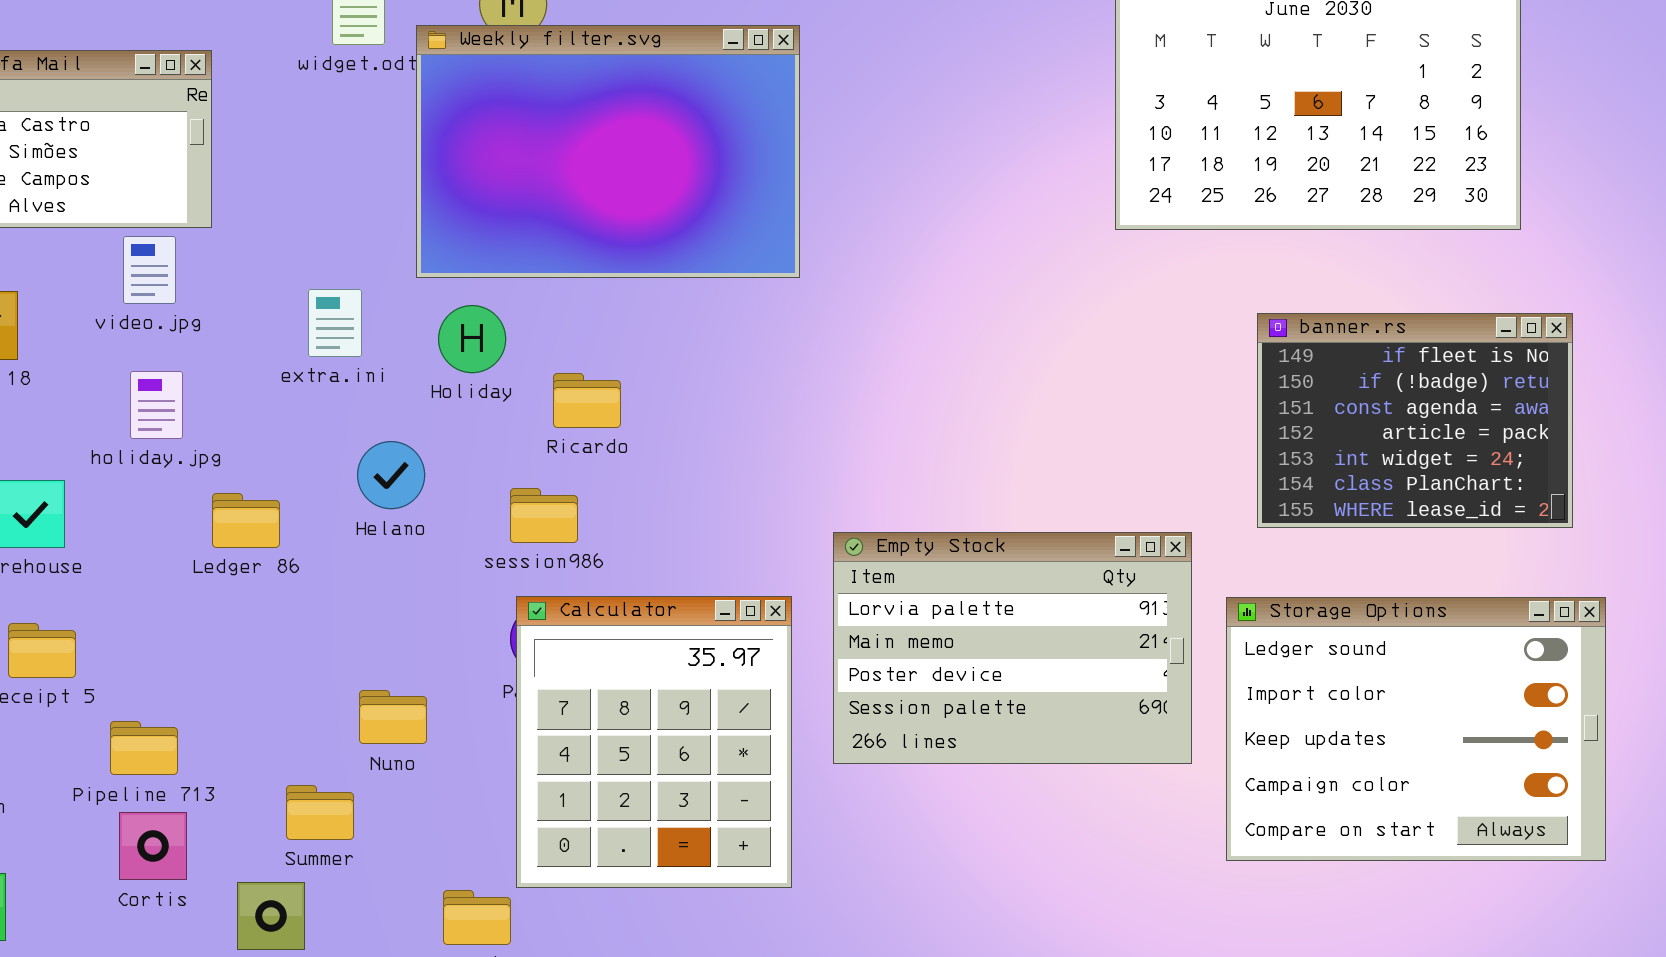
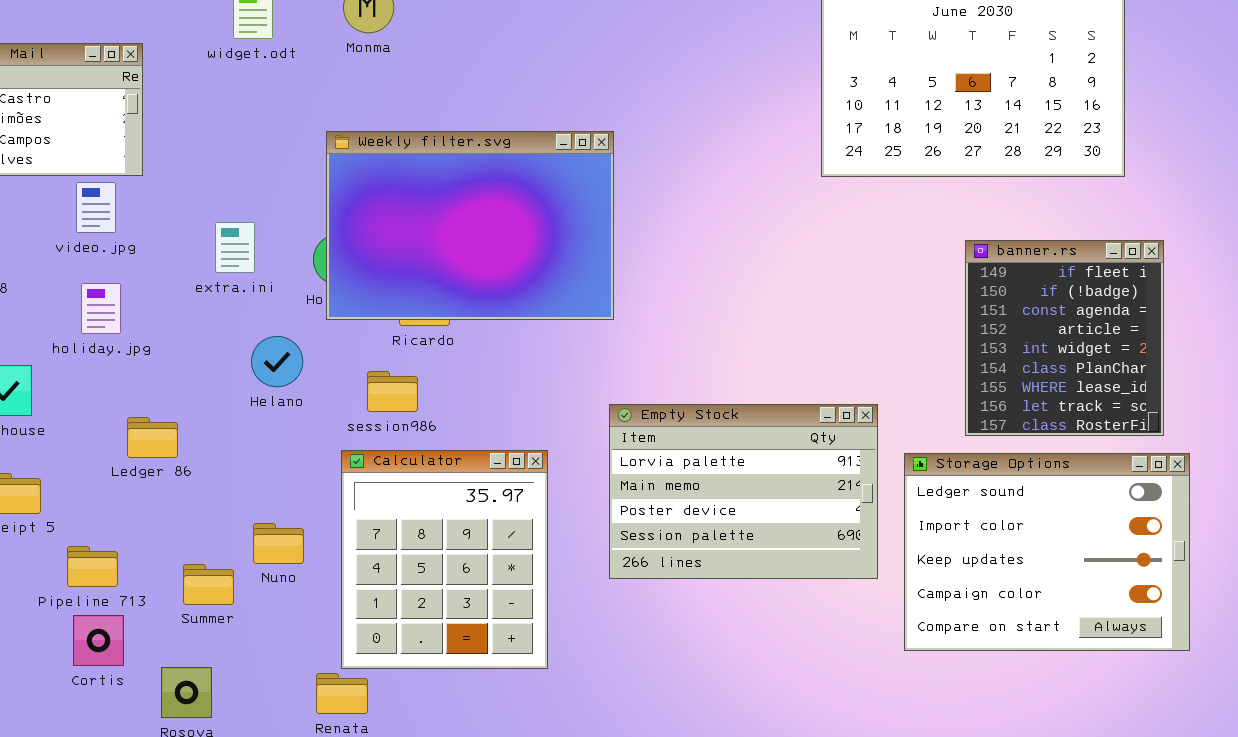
Weekly filter.svg: [416,25,800,278] -> [326,131,614,320], moved
banner.rs: [1257,313,1573,528] -> [965,240,1164,436], resized
Ledger 86: [212,493,280,548] -> [127,417,178,458], moved
Calculator: [516,596,792,888] -> [341,450,548,669], moved
Summer: [286,785,354,840] -> [183,564,234,605], moved

